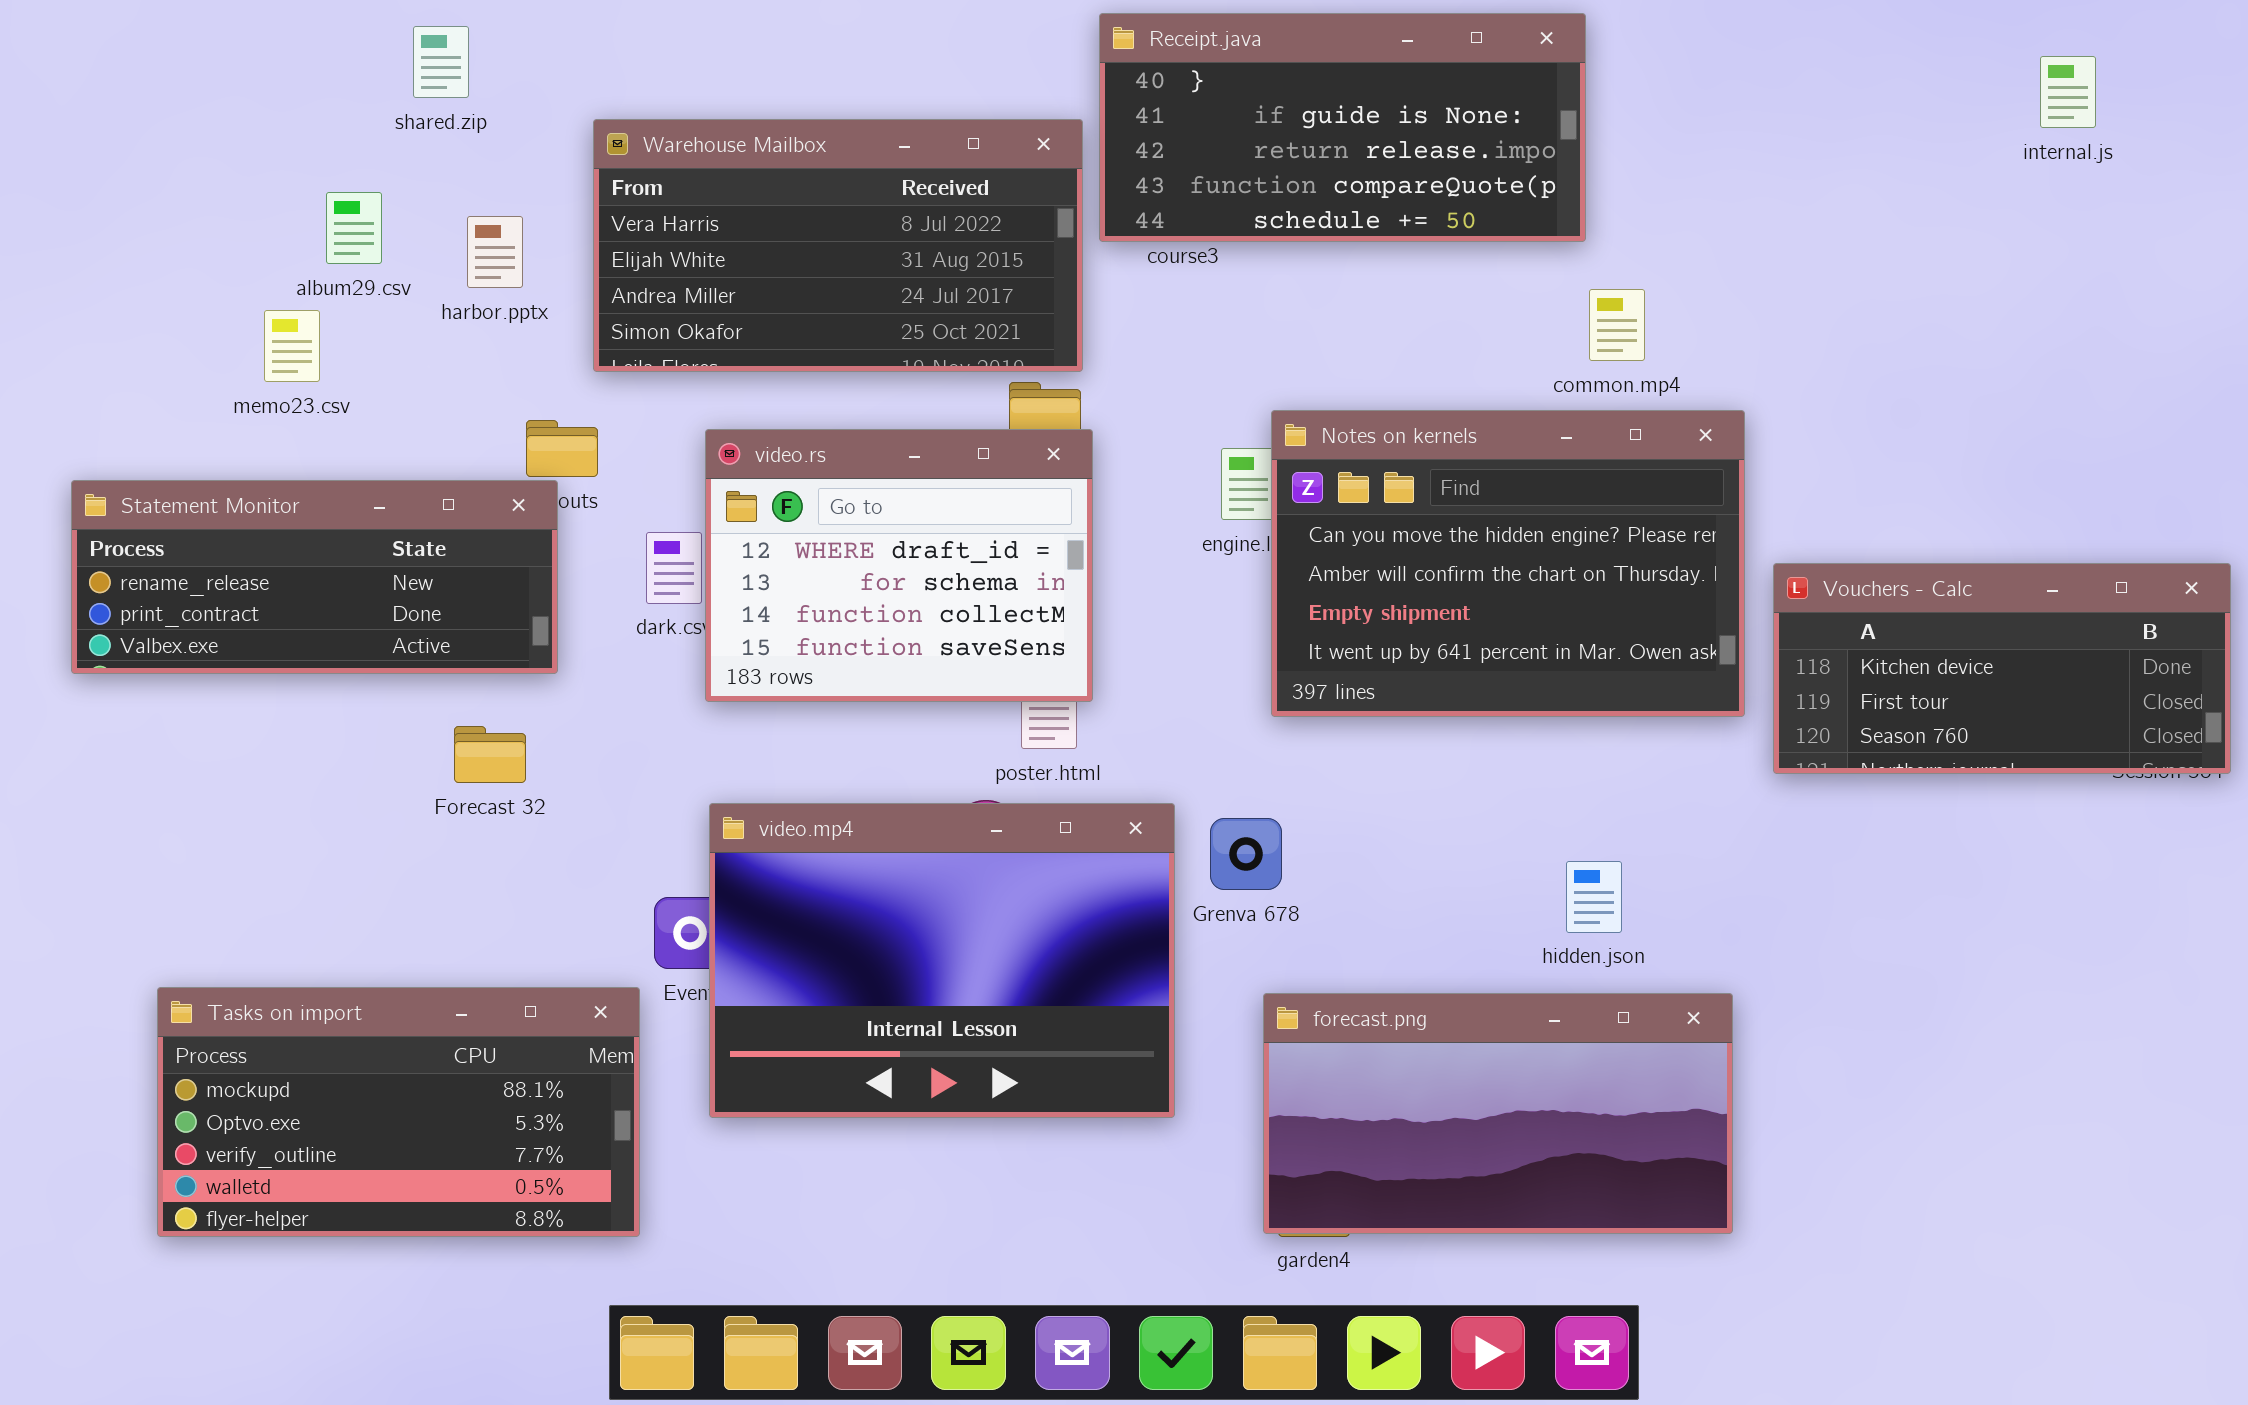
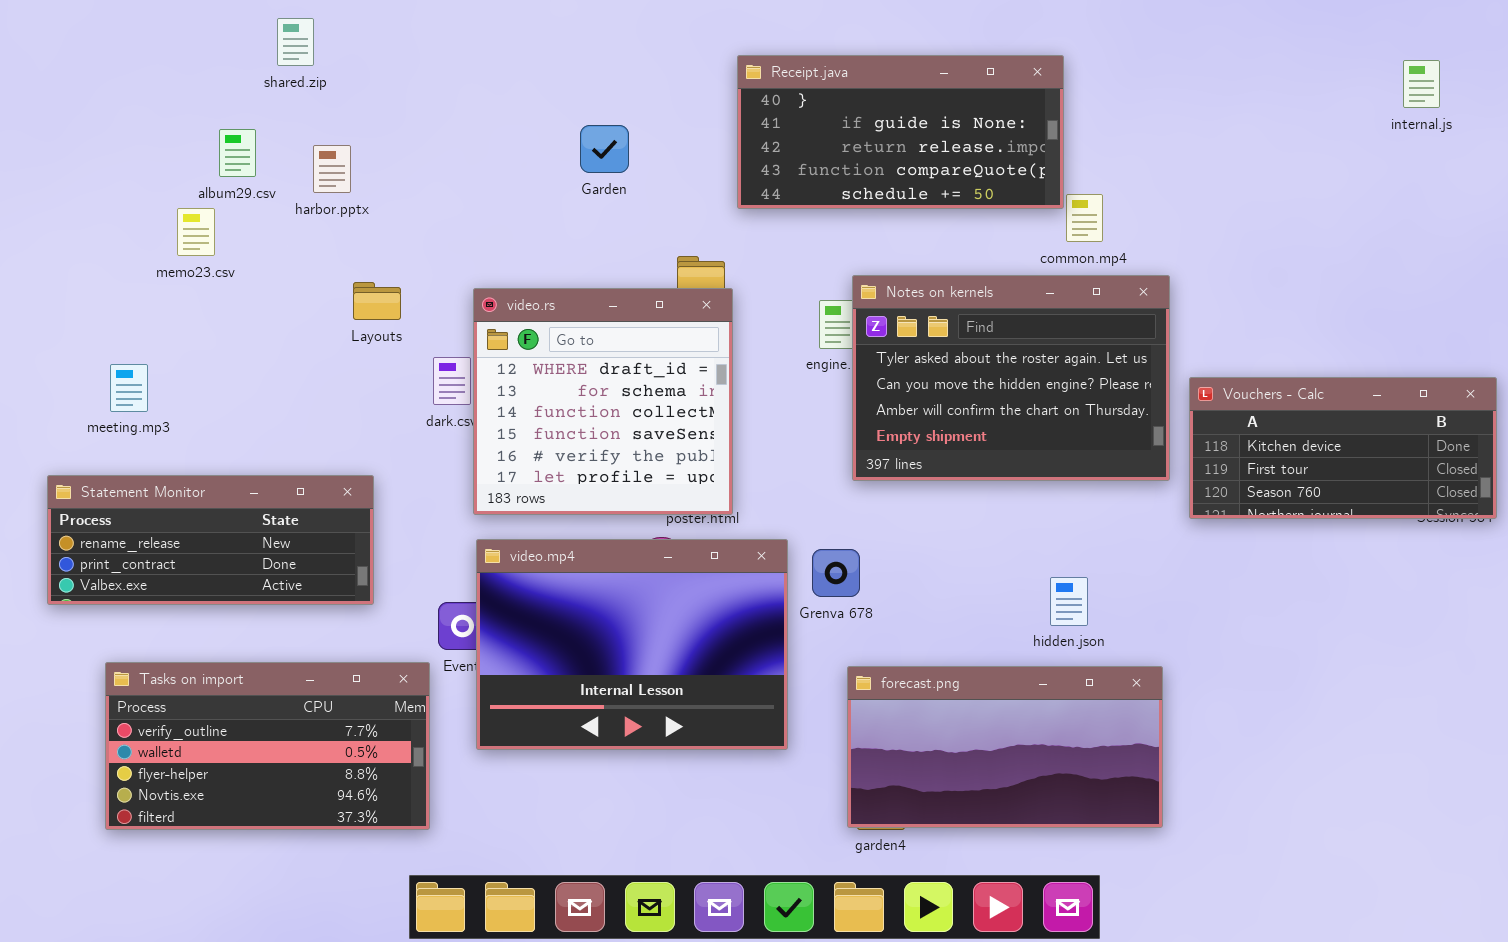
Receipt.java: [1099,13,1586,242] -> [737,55,1064,209], moved
internal.js: [2040,56,2096,128] -> [1403,60,1440,108], moved
Warehouse Mailbox: [593,119,1083,372] -> none, closed
Notes on kernels: [1271,410,1745,717] -> [852,275,1170,481], scrolled up 1 row
video.rs: [705,429,1093,702] -> [473,288,733,515], resized
Statement Monitor: [71,480,558,674] -> [47,475,374,605], moved
Tasks on import: [157,987,640,1237] -> [105,662,430,830], scrolled down 2 rows

